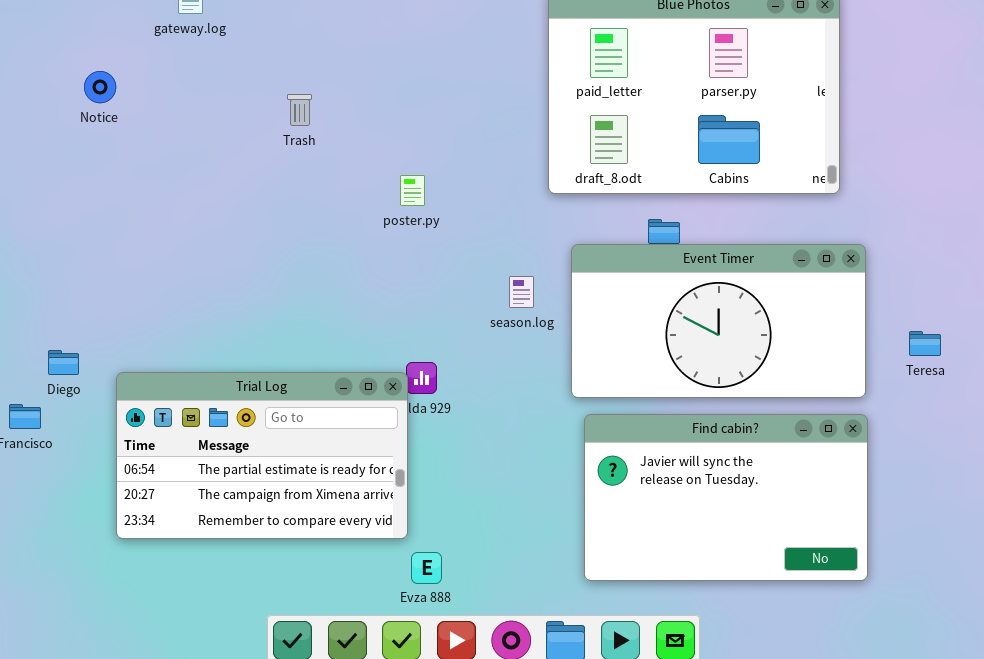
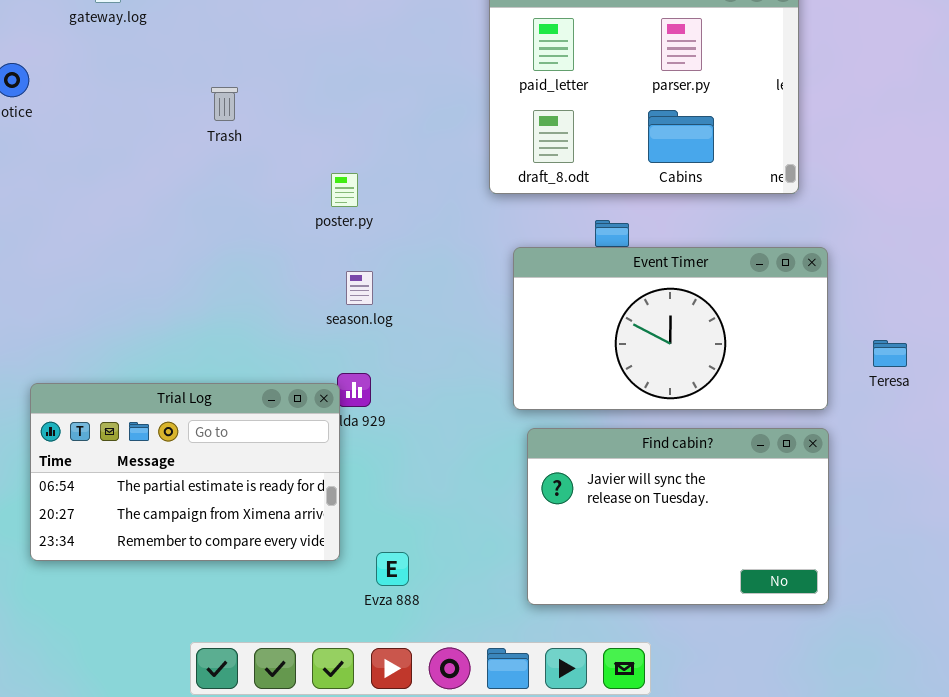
season.log: [509,276,534,308] -> [346,271,373,305], moved
Evza 888: [411,552,442,584] -> [376,552,409,586], moved

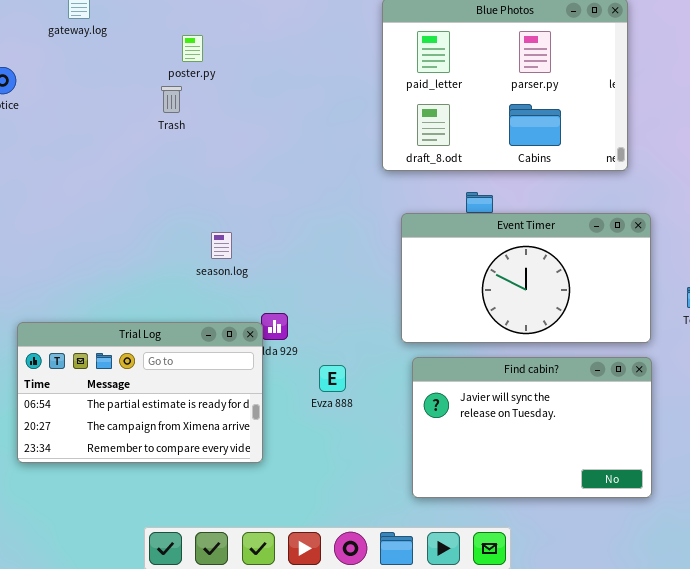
poster.py: [331,173,358,207] -> [182,35,203,62], moved
season.log: [346,271,373,305] -> [211,232,232,259], moved
Evza 888: [376,552,409,586] -> [319,365,346,392], moved

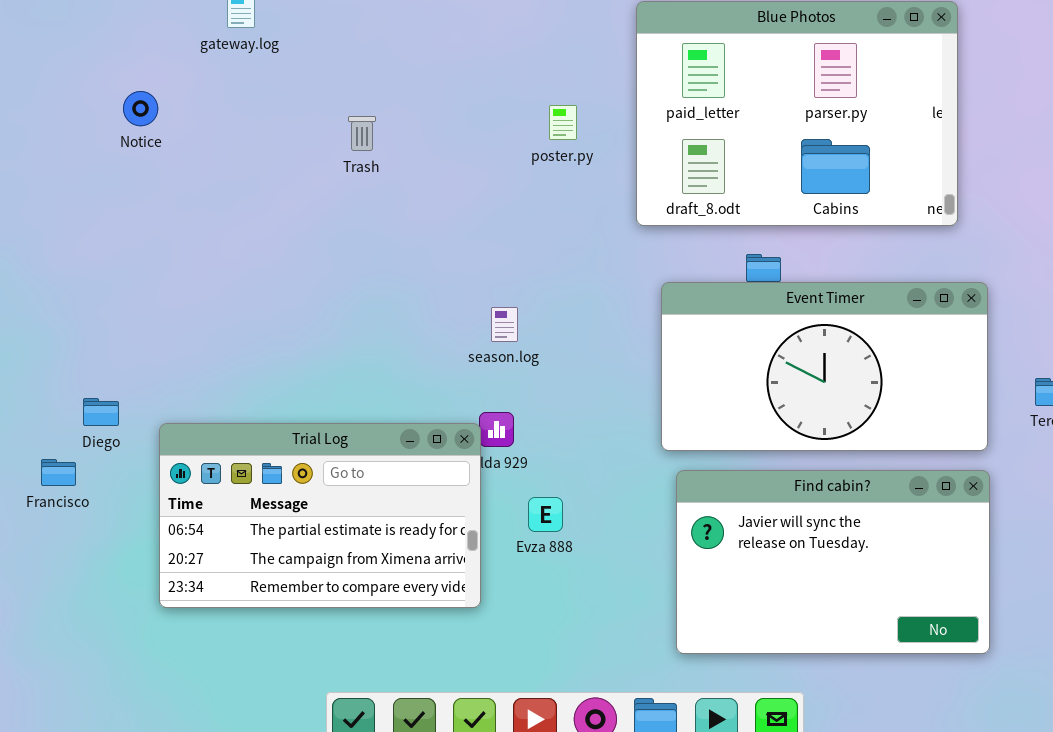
poster.py: [182,35,203,62] -> [549,105,577,140], moved
season.log: [211,232,232,259] -> [491,307,518,342], moved
Evza 888: [319,365,346,392] -> [528,497,563,532], moved

